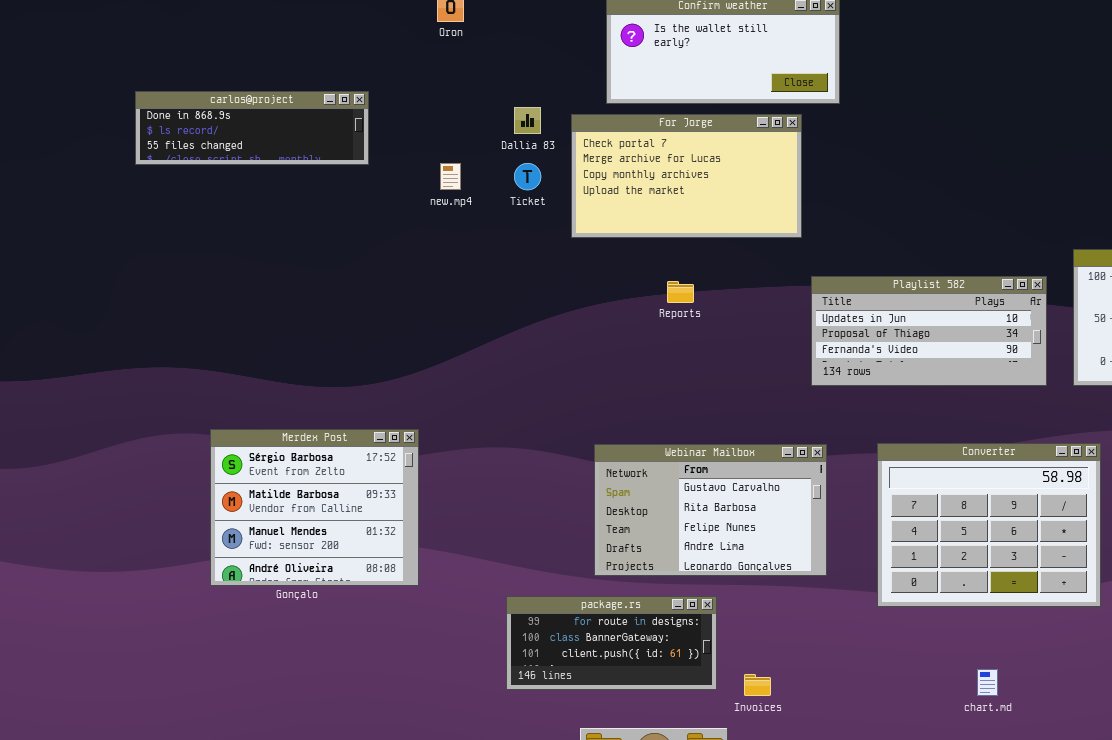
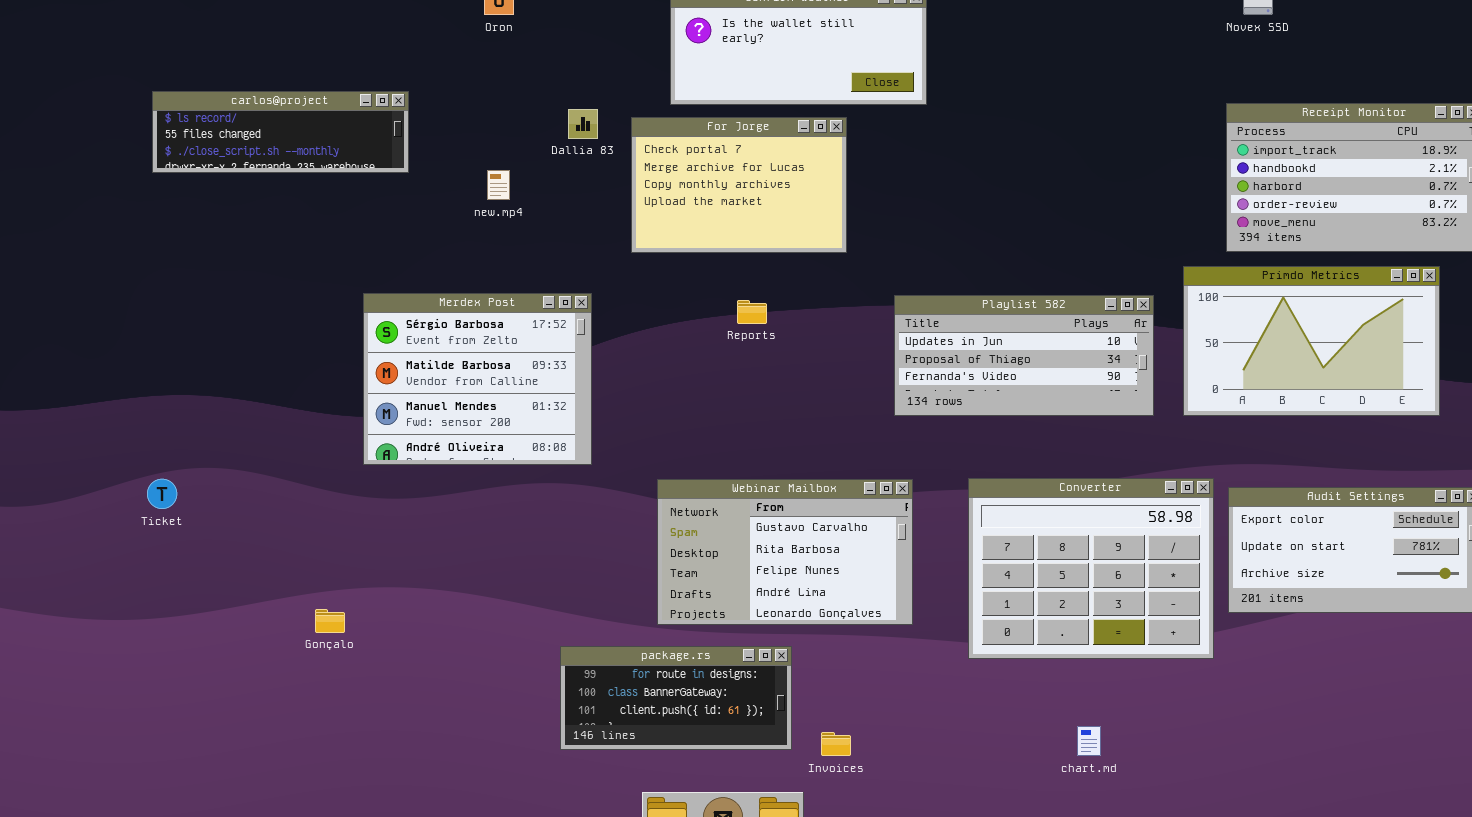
carlos@project: [135,91,369,165] -> [152,91,409,173], scrolled down 1 row
For Jorge: [571,114,802,238] -> [631,117,847,253], resized
Ticket: [514,163,541,190] -> [147,479,177,509], moved
Merdex Post: [210,429,419,586] -> [363,293,592,465], moved

